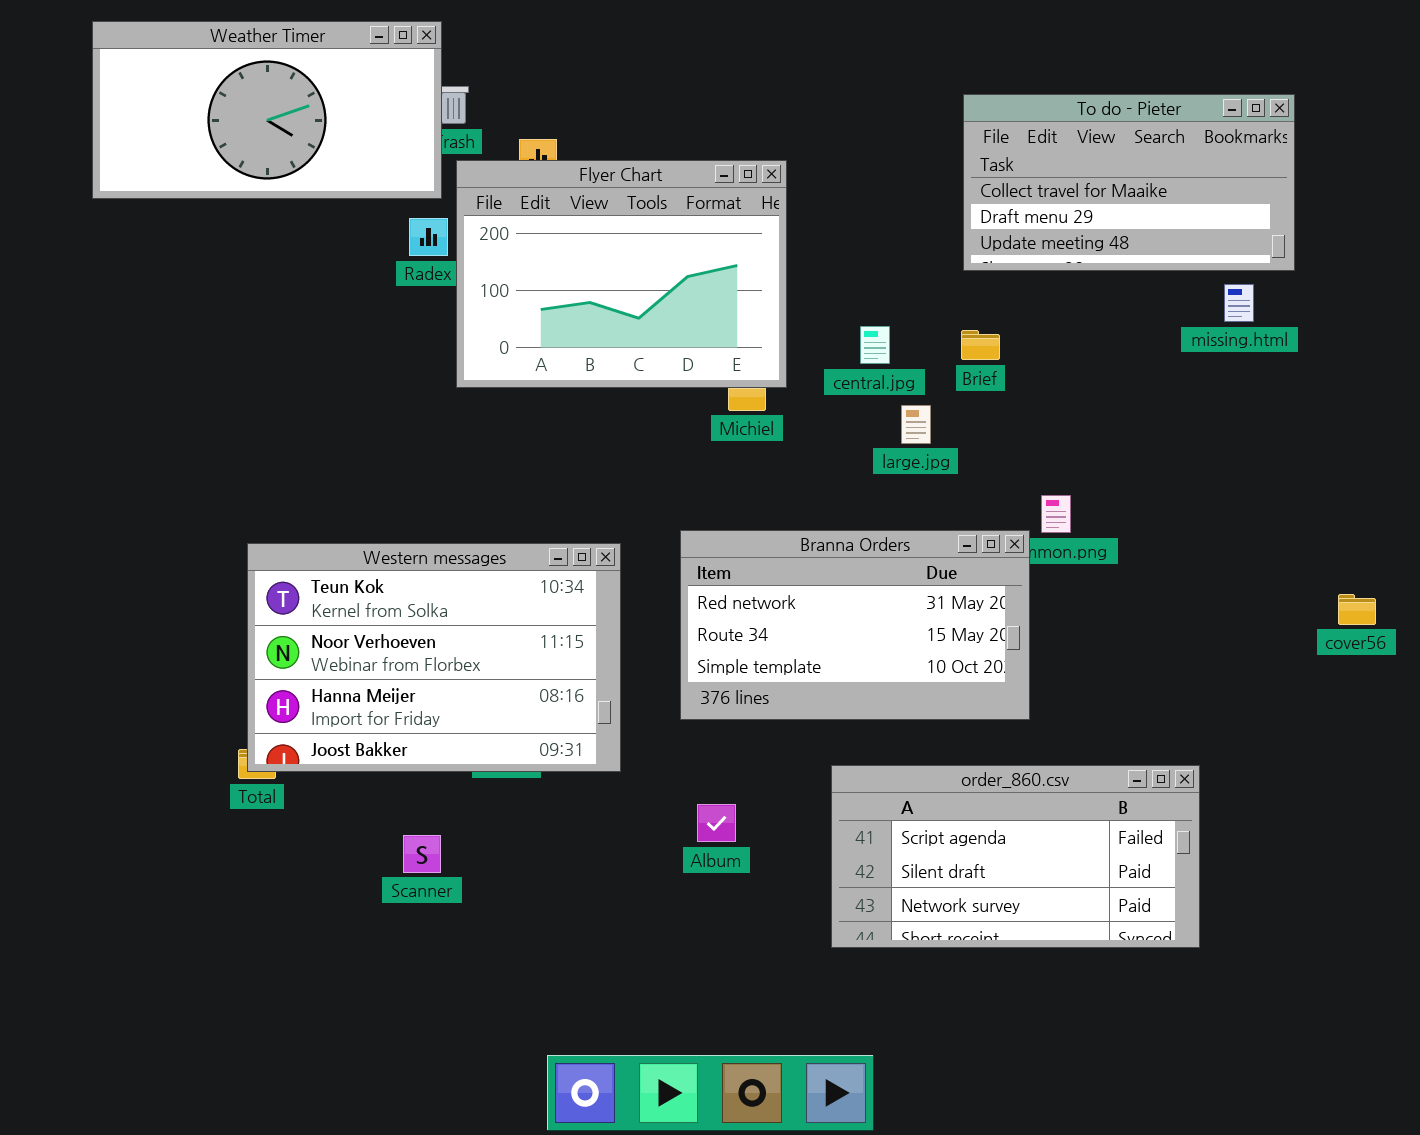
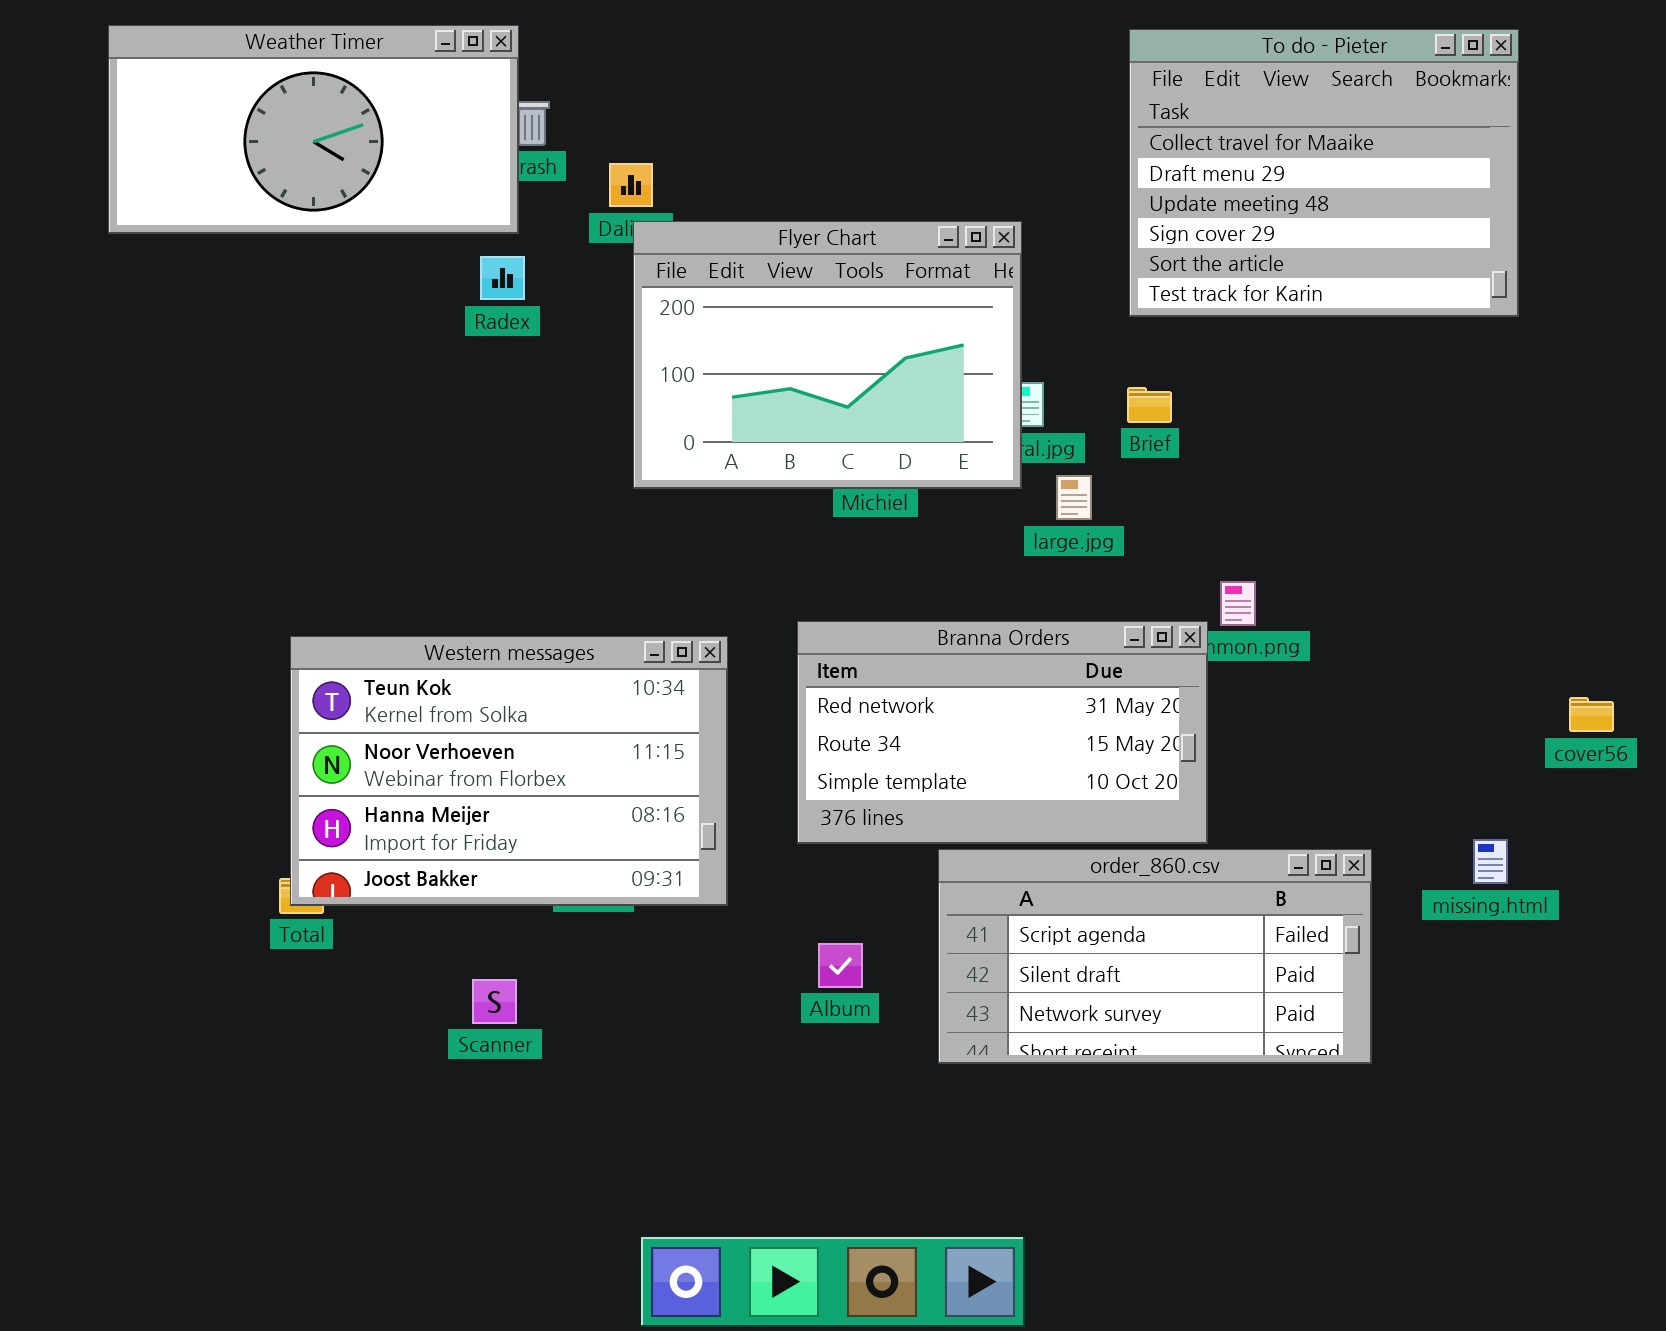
To do - Pieter: [963,94,1295,271] -> [1129,29,1519,317], resized
Flyer Chart: [456,160,787,388] -> [633,221,1022,489], moved
missing.html: [1224,284,1254,322] -> [1473,839,1508,884], moved
order_860.csv: [831,765,1200,948] -> [938,849,1372,1064], moved

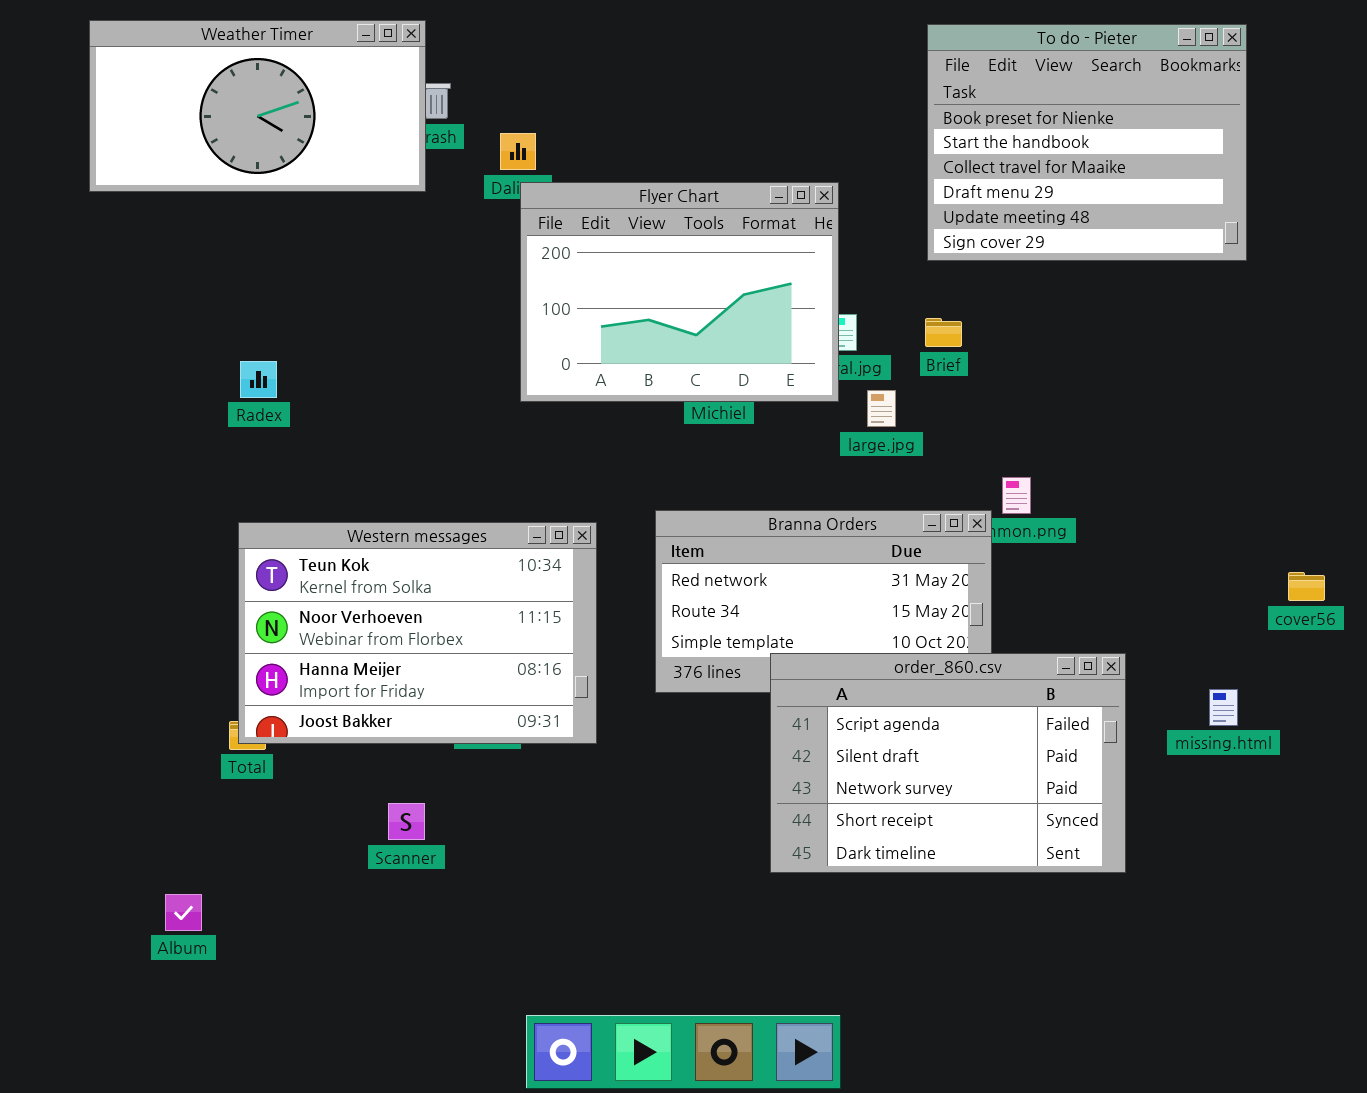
To do - Pieter: [1129,29,1519,317] -> [927,24,1247,261], scrolled up 2 rows
Radex: [480,256,525,300] -> [240,361,277,398], moved
order_860.csv: [938,849,1372,1064] -> [770,653,1126,873], resized
Album: [818,943,863,988] -> [165,894,202,931], moved

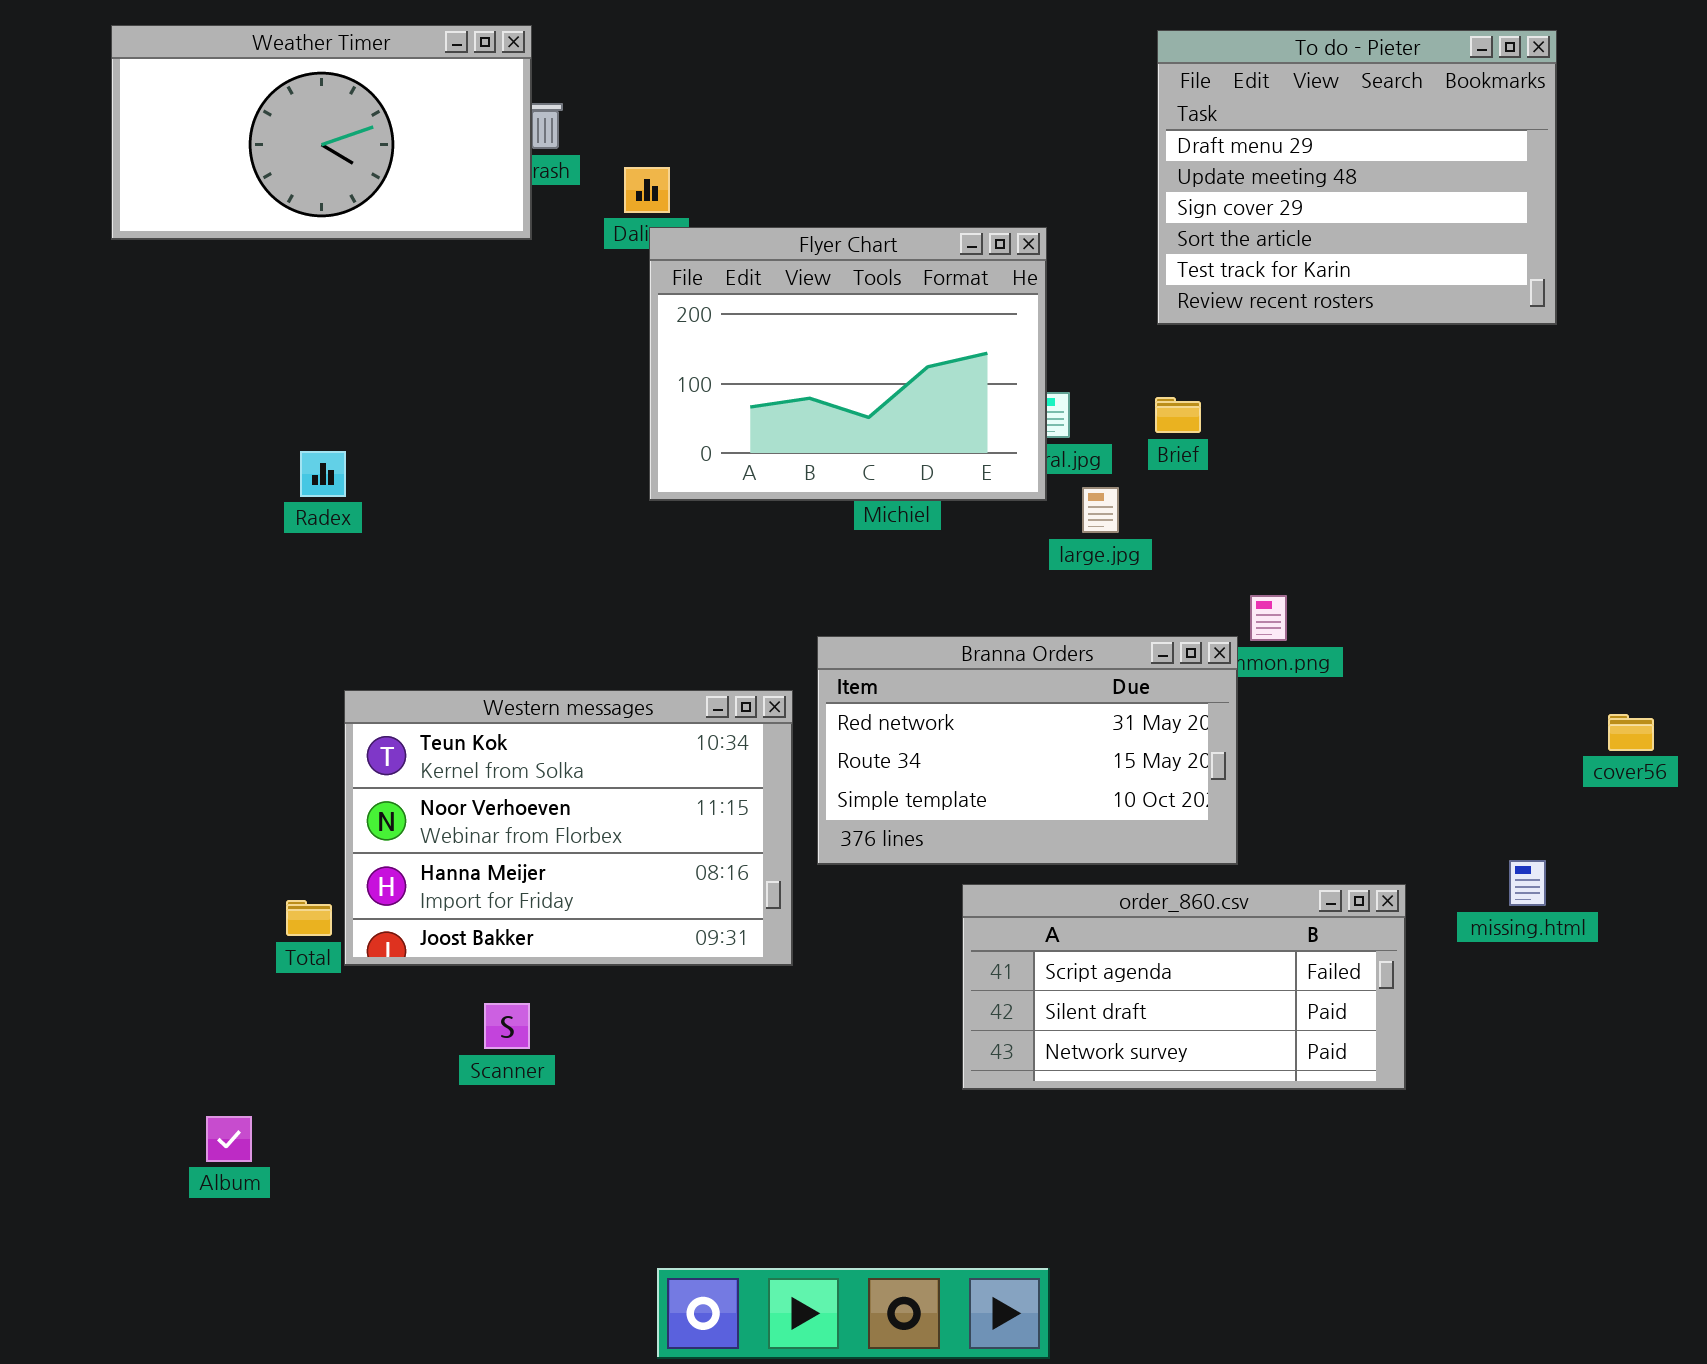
To do - Pieter: [927,24,1247,261] -> [1157,30,1557,325], scrolled down 3 rows
Western messages: [238,522,597,744] -> [344,690,793,966], moved
order_860.csv: [770,653,1126,873] -> [962,884,1406,1090], resized

